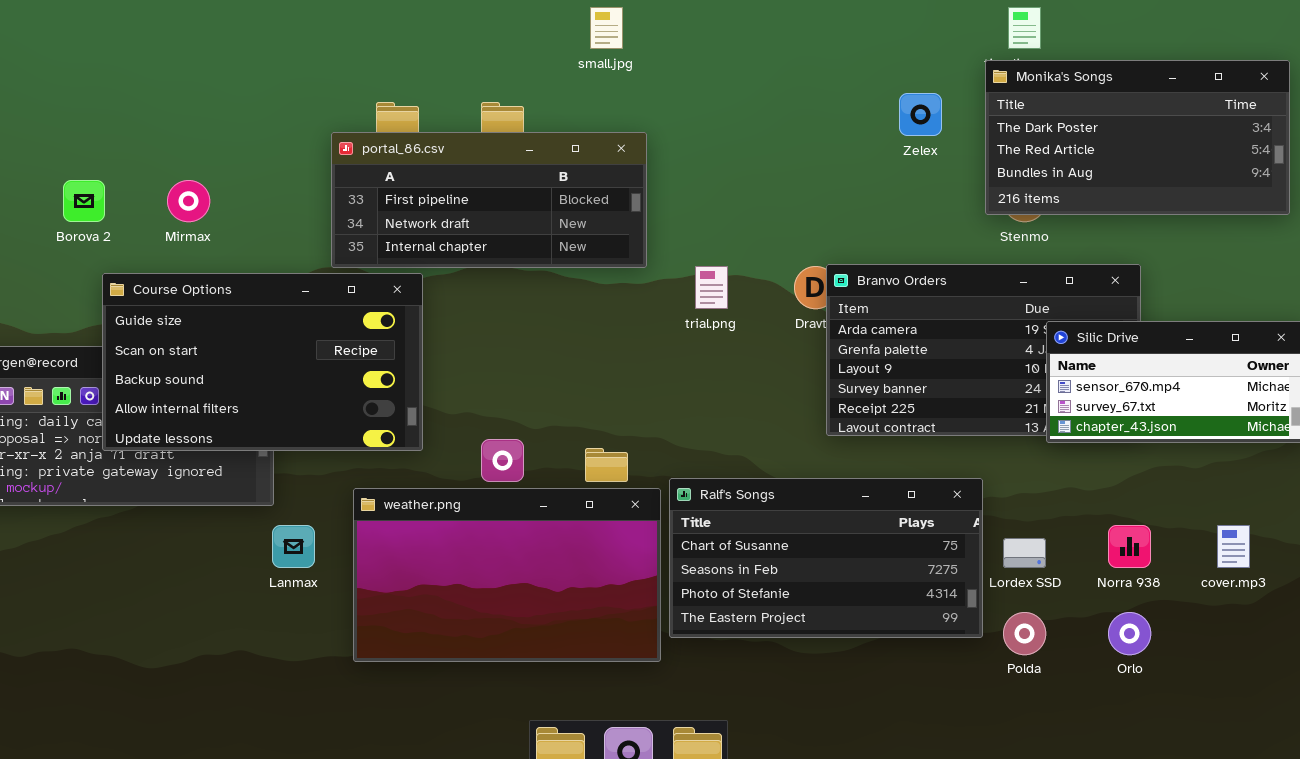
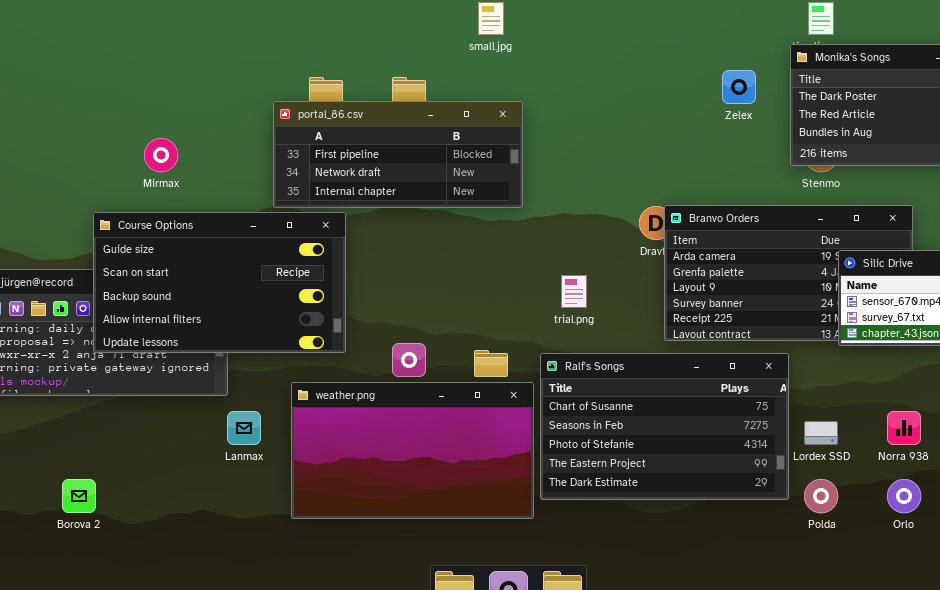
Borova 2: [63,180,105,222] -> [62,479,96,513], moved
trial.png: [695,266,728,309] -> [561,275,587,308], moved
Ralf's Songs: [669,478,983,638] -> [540,353,789,500], resized

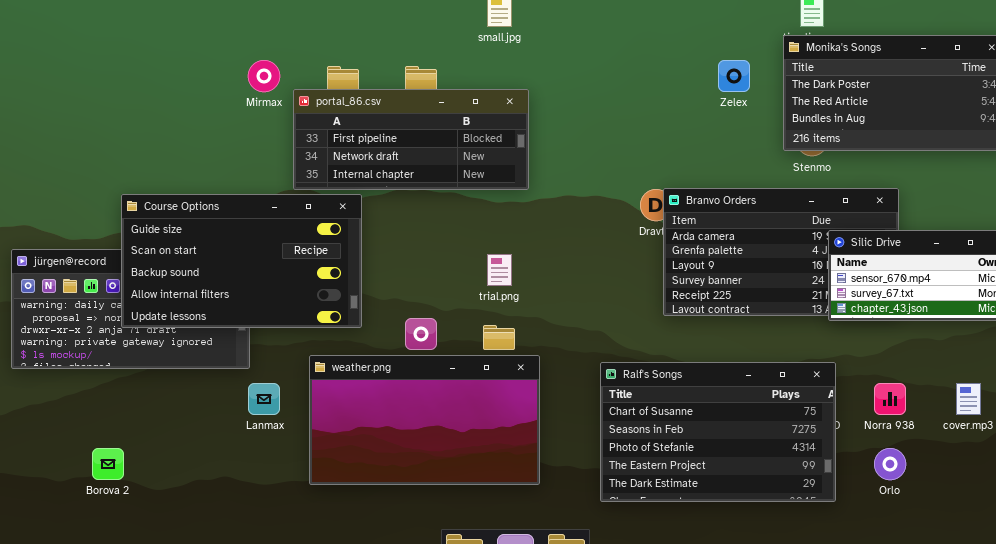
Mirmax: [144,138,178,172] -> [248,60,280,92], moved
trial.png: [561,275,587,308] -> [487,254,512,286], moved
Ralf's Songs: [540,353,789,500] -> [600,362,836,502], moved

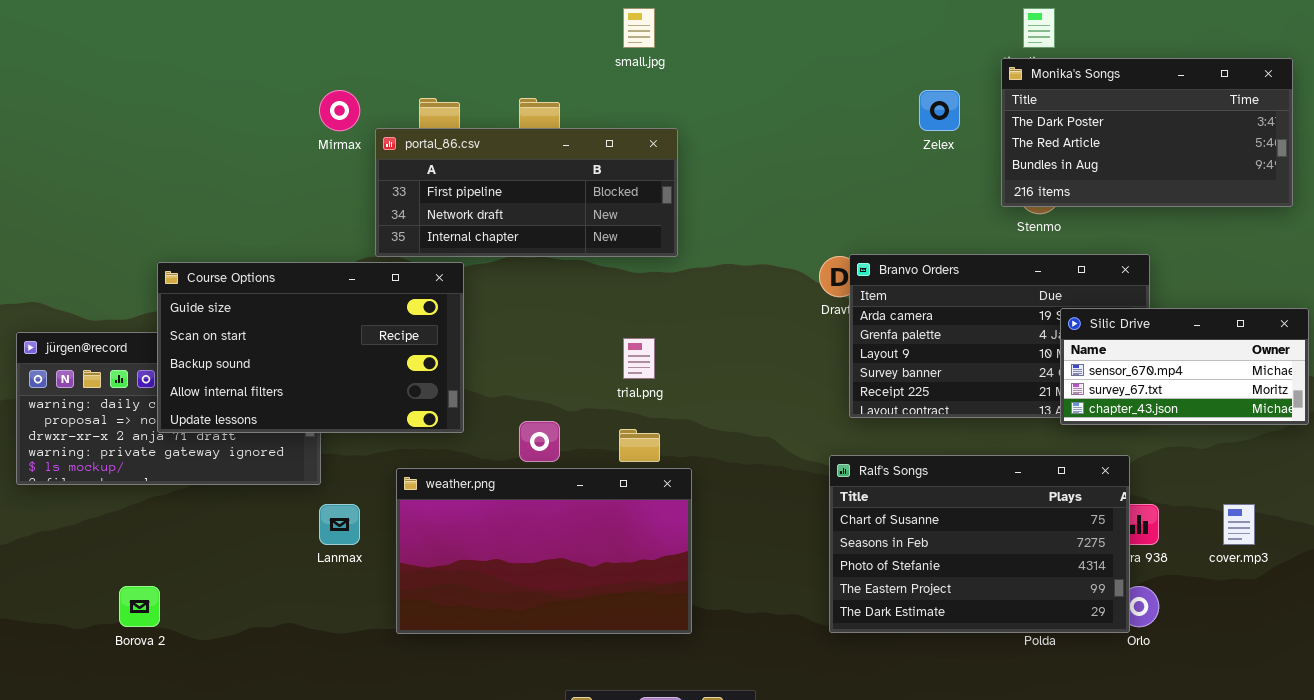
Ralf's Songs: [600,362,836,502] -> [829,455,1130,633], moved

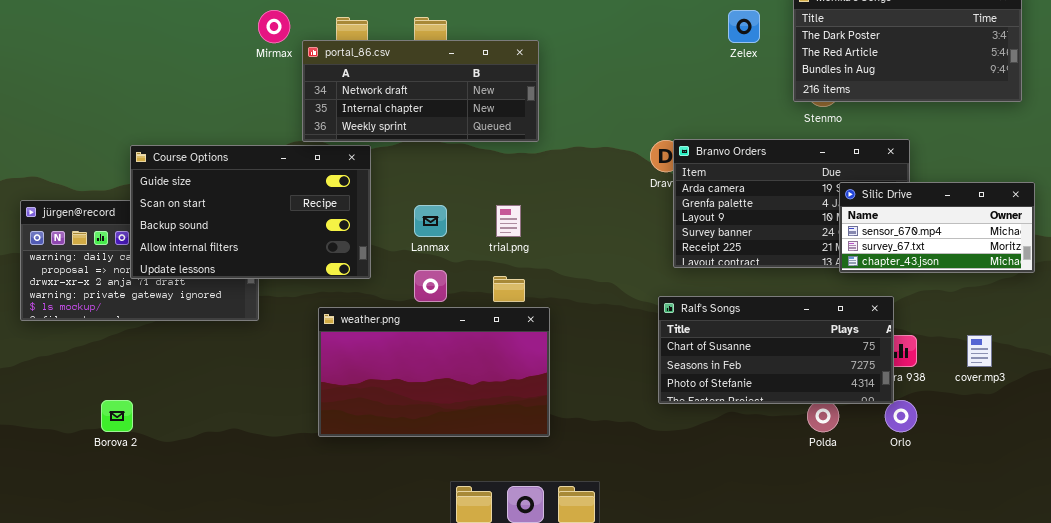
portal_86.csv: [375,128,678,257] -> [302,40,539,142], scrolled down 1 row
Ralf's Songs: [829,455,1130,633] -> [658,296,894,404], resized
Lanmax: [319,504,360,545] -> [414,205,447,237], moved

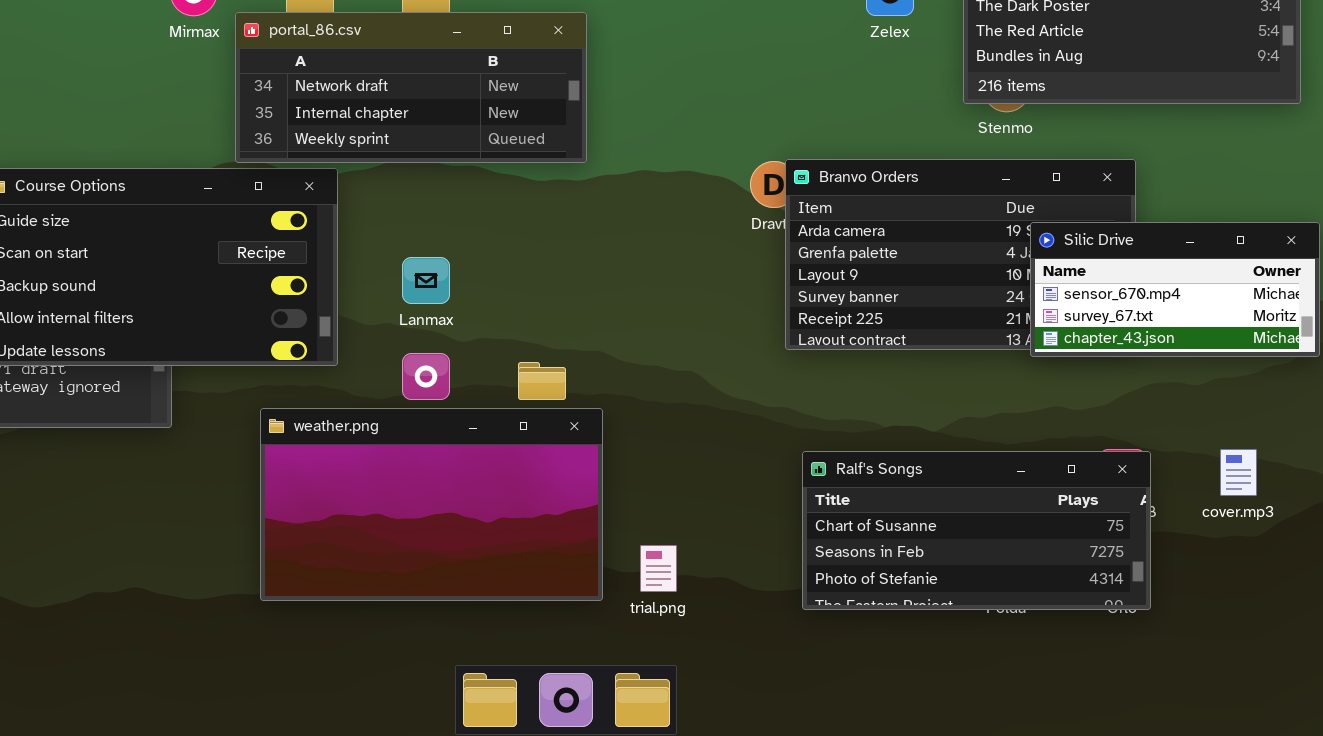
trial.png: [496,205,521,237] -> [640,545,677,592], moved
Ralf's Songs: [658,296,894,404] -> [802,451,1151,610], moved

